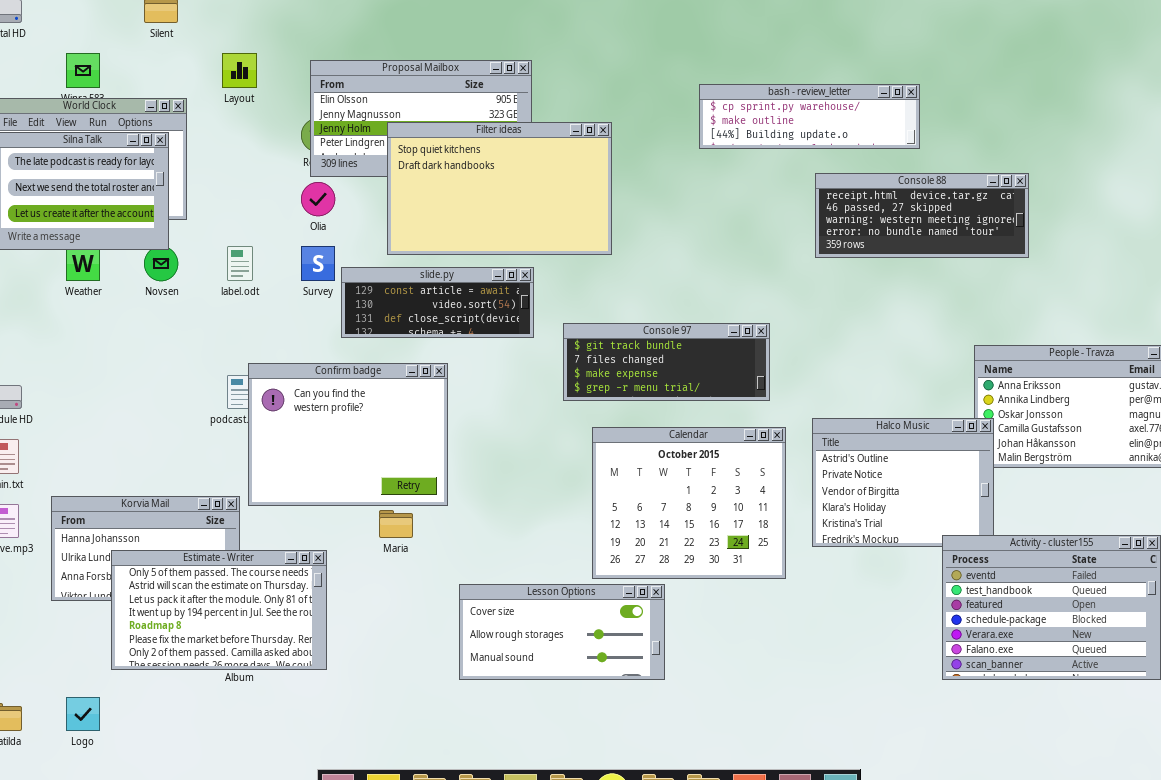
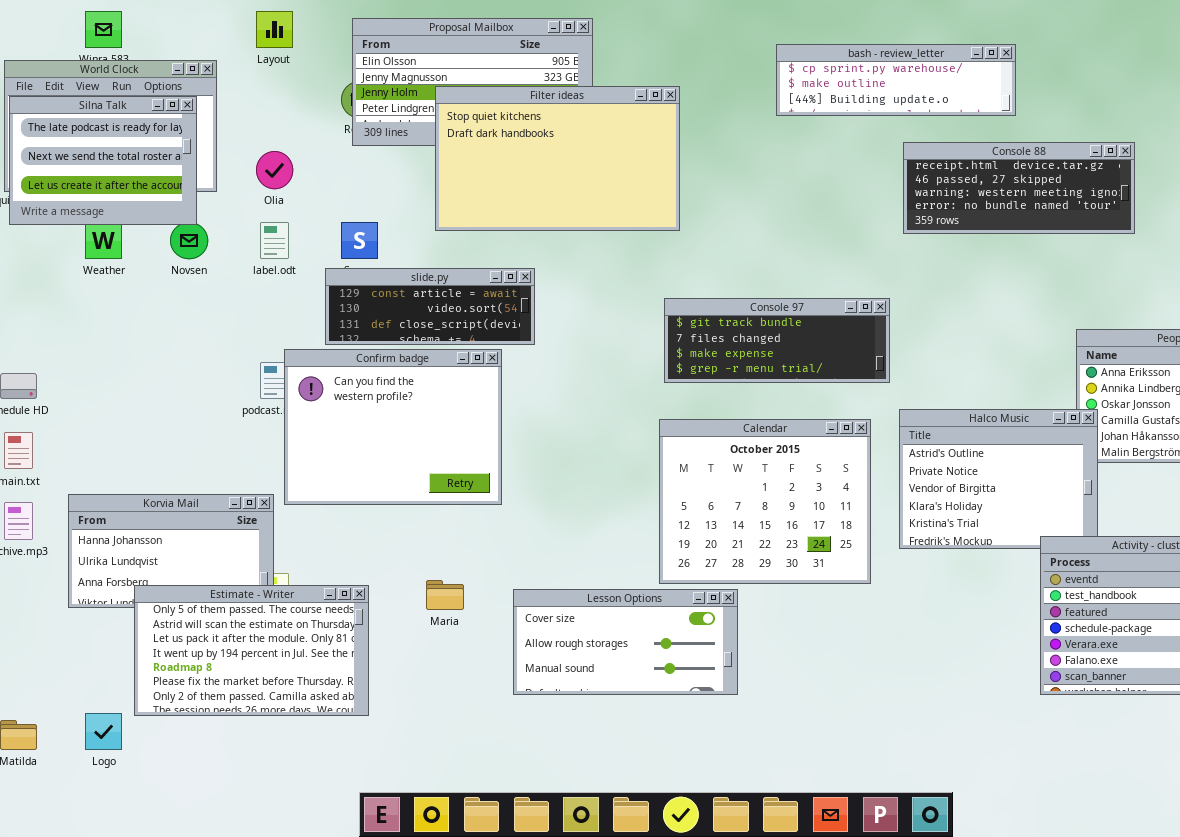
Olia: [301,182,335,216] -> [256,151,293,189], moved
slide.py: [341,267,534,338] -> [325,268,535,345], moved
Console 97: [563,323,770,401] -> [664,298,890,383], moved
Maria: [379,510,413,538] -> [426,580,464,610], moved
Estimate - Writer: [111,550,327,670] -> [134,585,369,716], moved

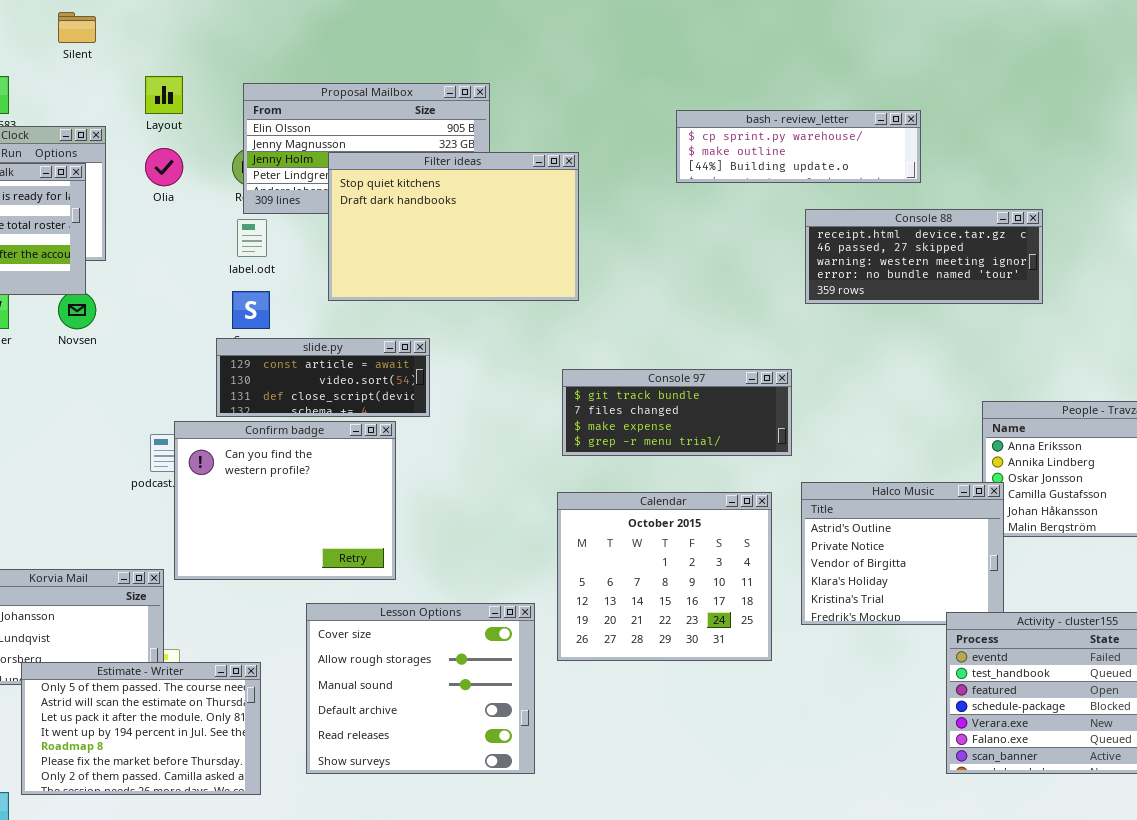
Olia: [256,151,293,189] -> [145,148,183,186], moved
label.odt: [260,222,289,259] -> [237,219,267,257], moved
Lesson Options: [513,589,738,695] -> [306,603,535,774], moved, resized

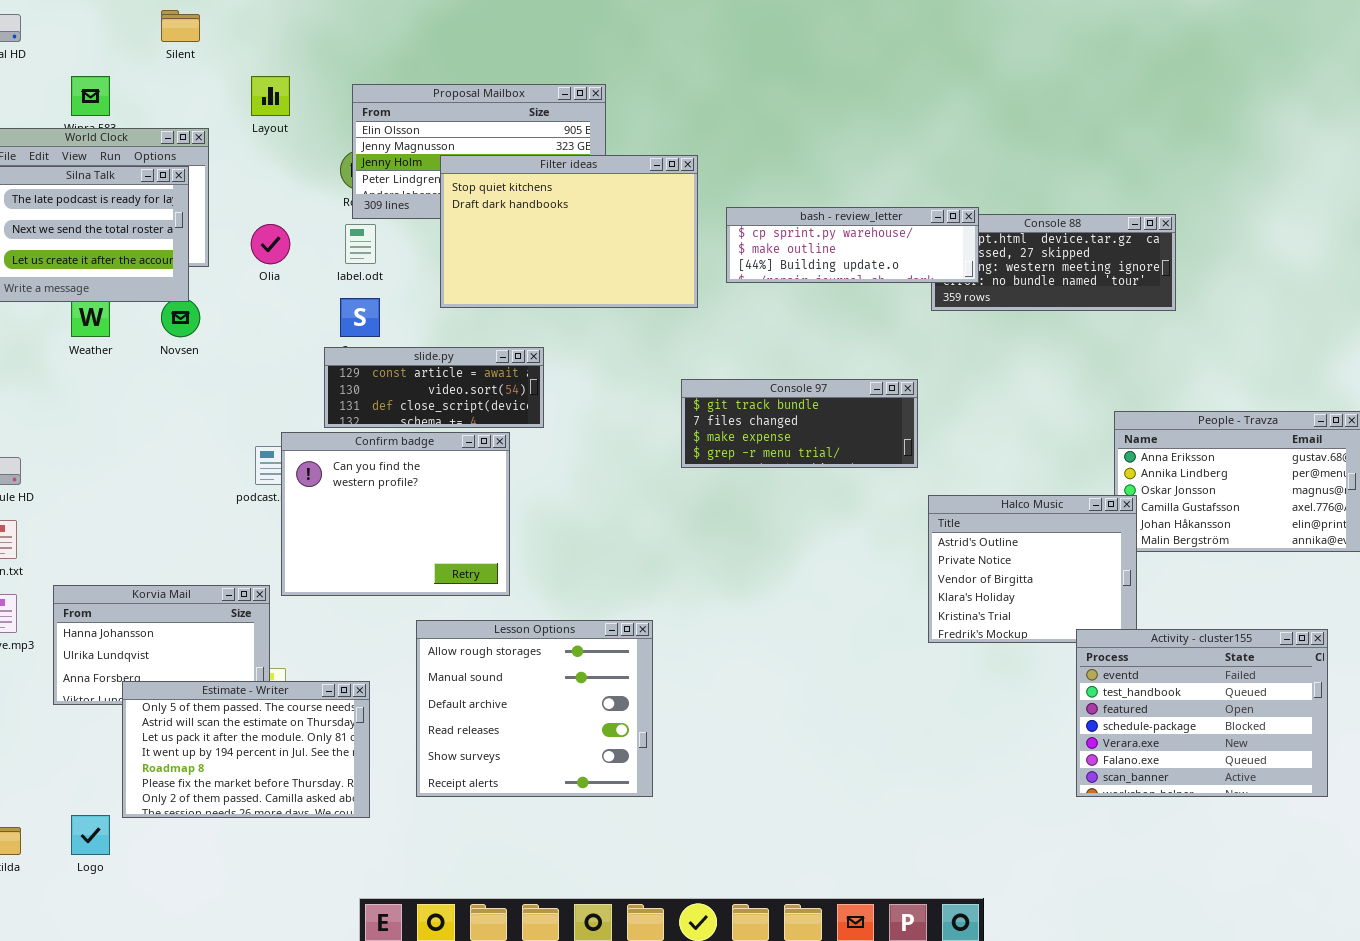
bash - review_letter: [676,110,921,183] -> [726,207,979,283], moved
Olia: [145,148,183,186] -> [251,224,290,264], moved
Calendar: [557,492,772,661] -> none, closed
Lesson Options: [306,603,535,774] -> [416,620,653,797], scrolled down 1 row

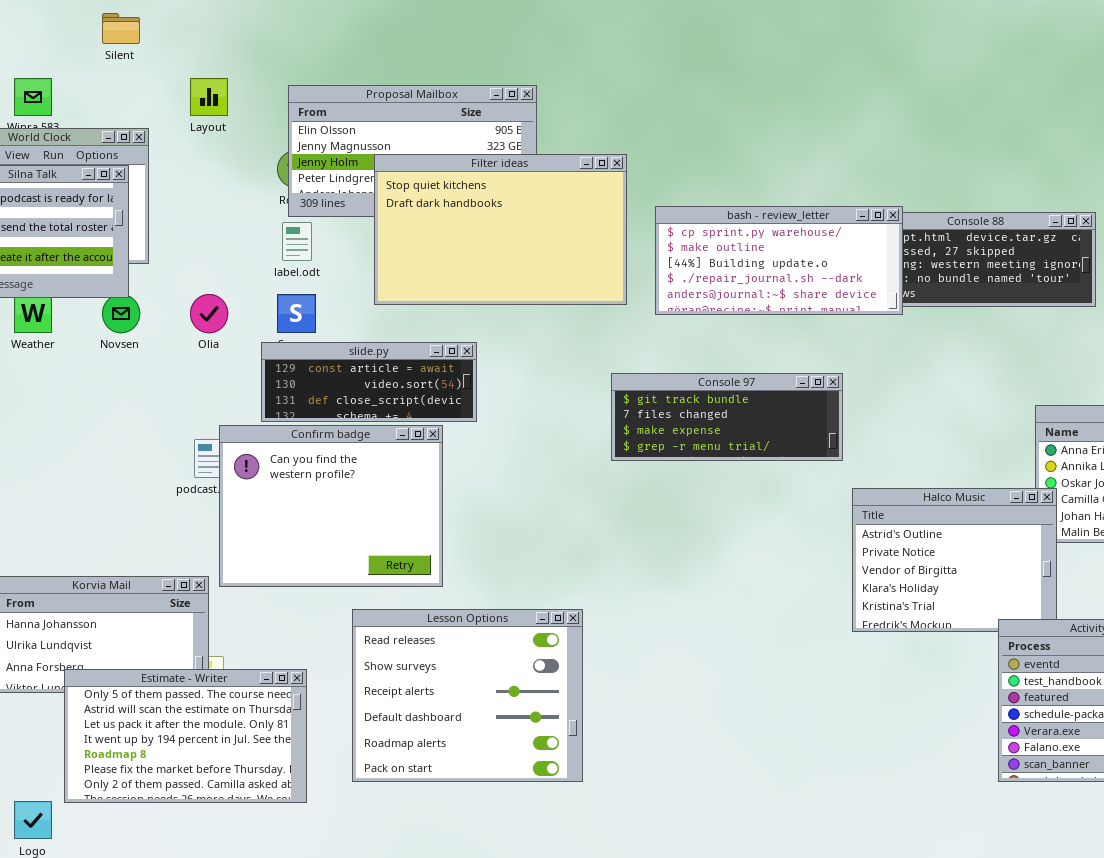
bash - review_letter: [726,207,979,283] -> [655,206,903,315], resized
Olia: [251,224,290,264] -> [190,294,228,333], moved
Lesson Options: [416,620,653,797] -> [352,609,583,782], scrolled down 3 rows

